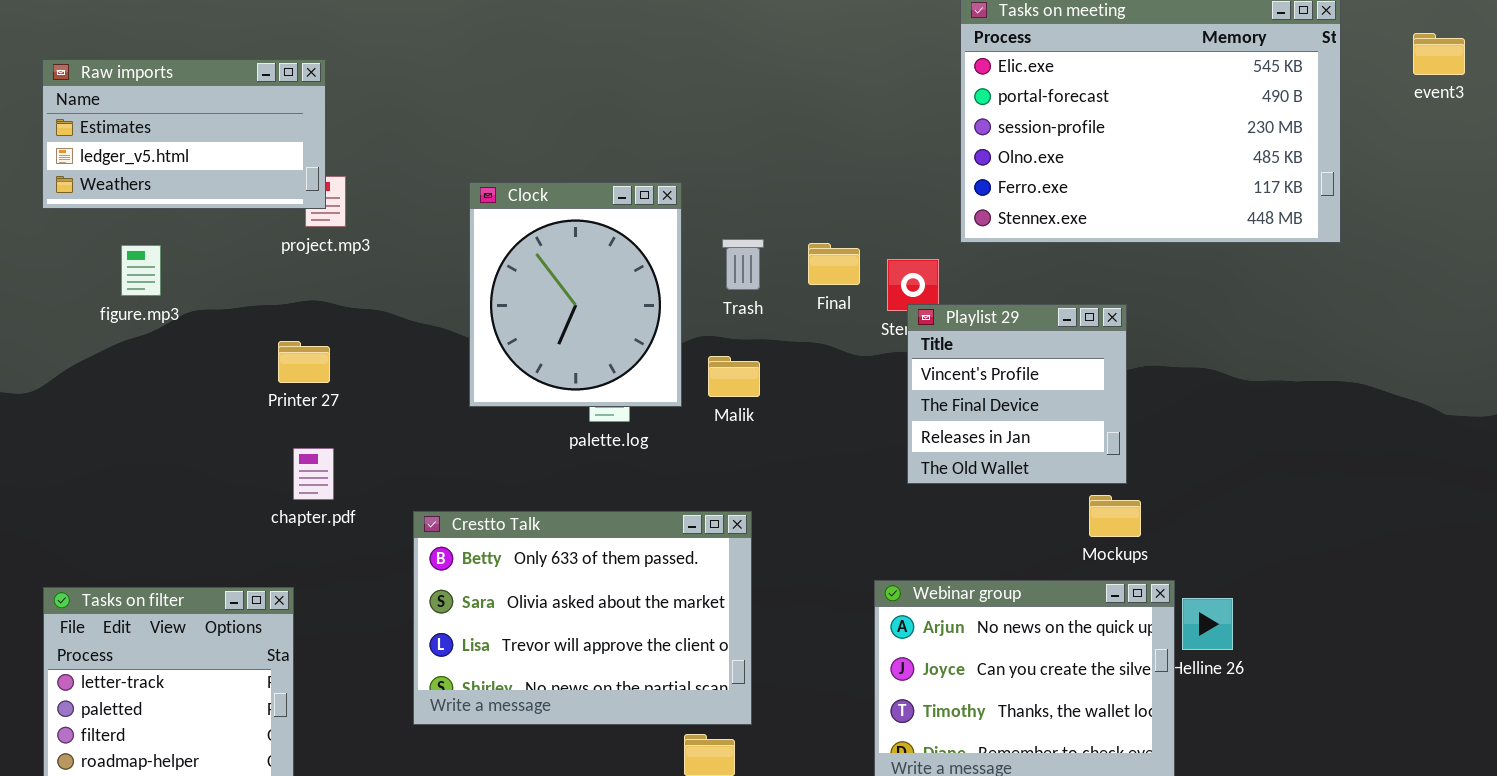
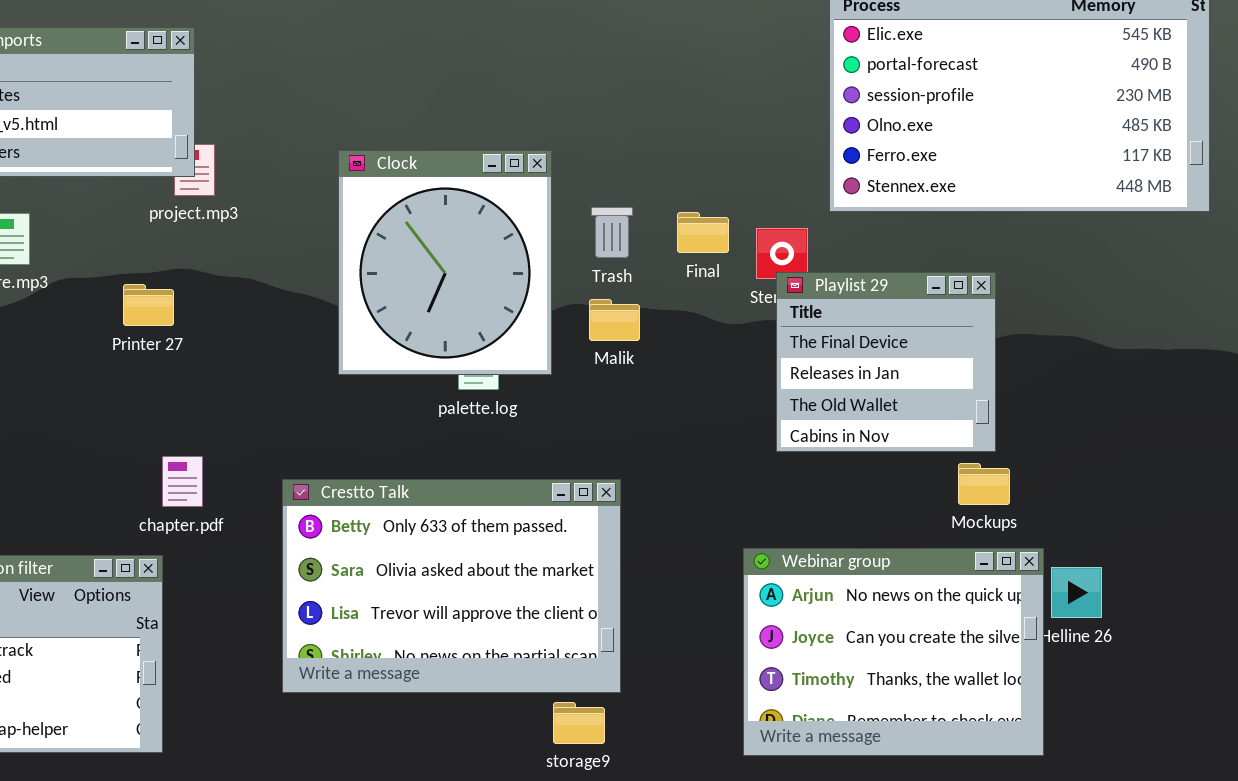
Playlist 29: [907,304,1127,484] -> [776,272,996,452], scrolled down 1 row
Printer 27: [278,341,330,383] -> [123,284,174,326], moved
Malik: [708,356,760,397] -> [589,299,640,341], moved
chapter.pdf: [293,448,334,500] -> [162,456,203,507], moved

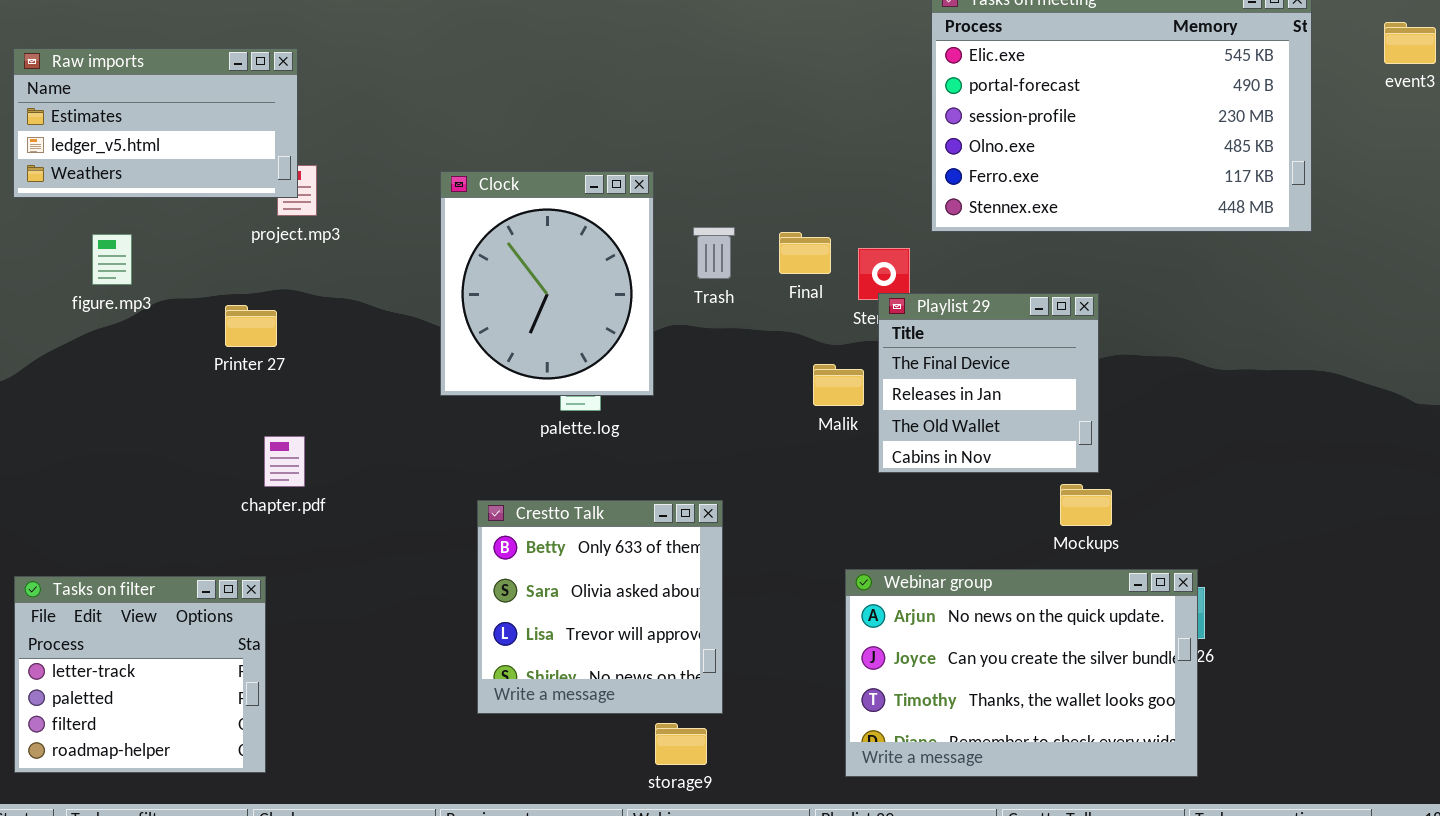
Malik: [589,299,640,341] -> [813,364,864,406], moved
chapter.pdf: [162,456,203,507] -> [264,436,305,487], moved
Crestto Talk: [282,479,621,693] -> [477,500,723,714], resized
Webinar group: [743,548,1044,756] -> [845,569,1198,777], resized

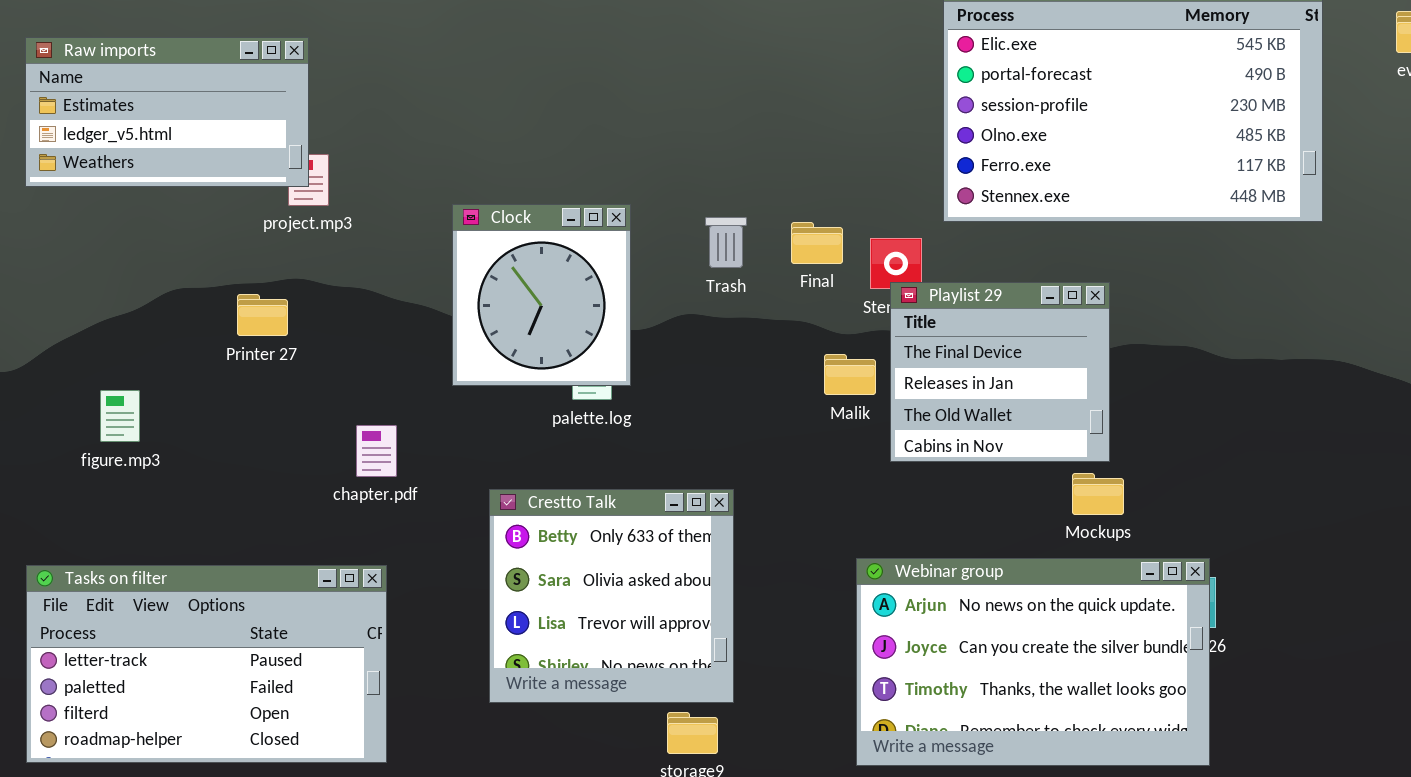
Clock: [440,171,654,396] -> [452,204,631,386], resized
figure.mp3: [92,234,132,285] -> [100,390,140,442], moved
chapter.pdf: [264,436,305,487] -> [356,425,397,477], moved
Tasks on filter: [14,576,266,773] -> [26,565,387,763], resized

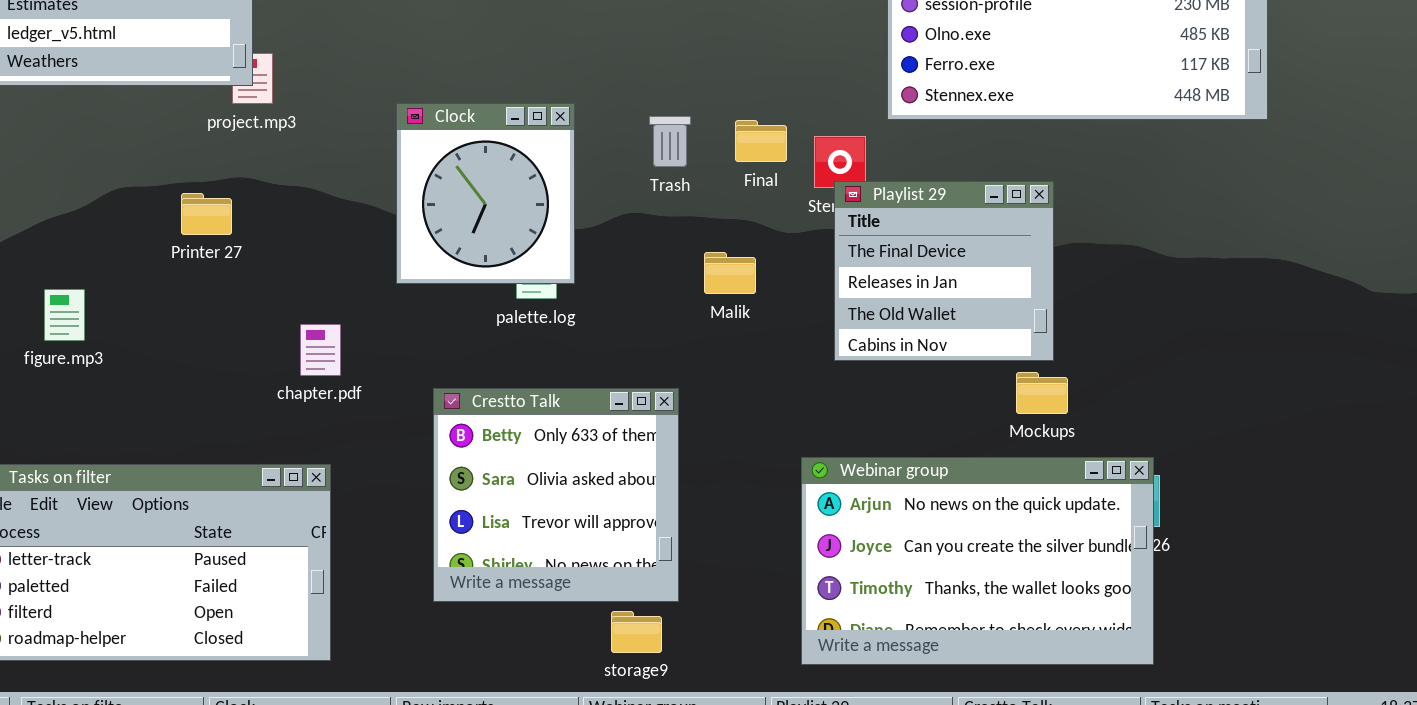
Malik: [824,354,876,395] -> [704,252,756,294], moved

